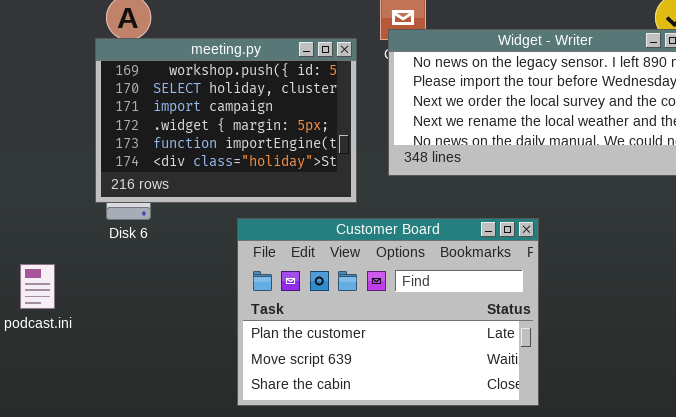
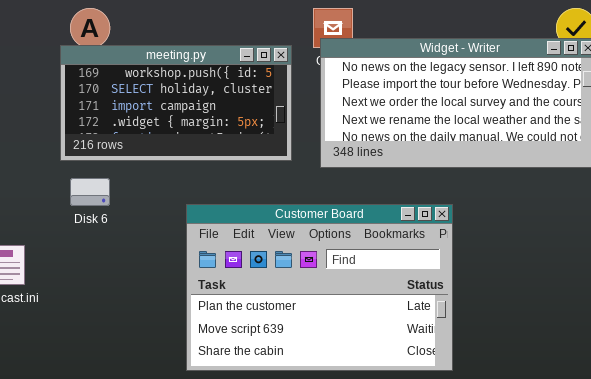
meeting.py: [95,38,357,203] -> [60,45,292,161], resized

